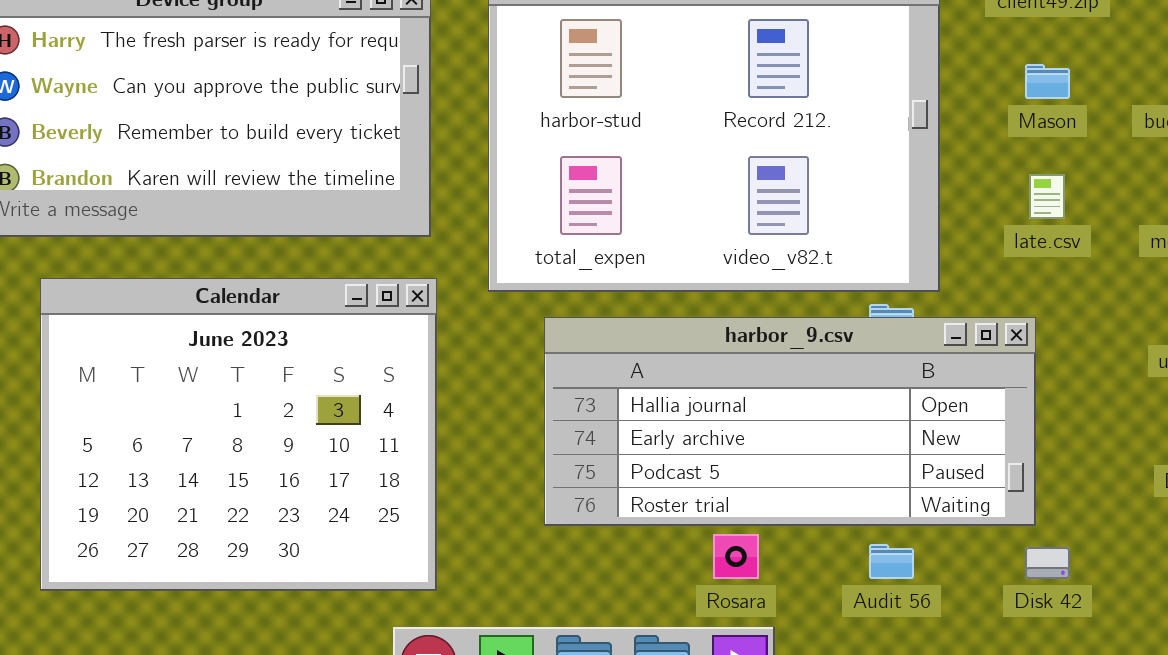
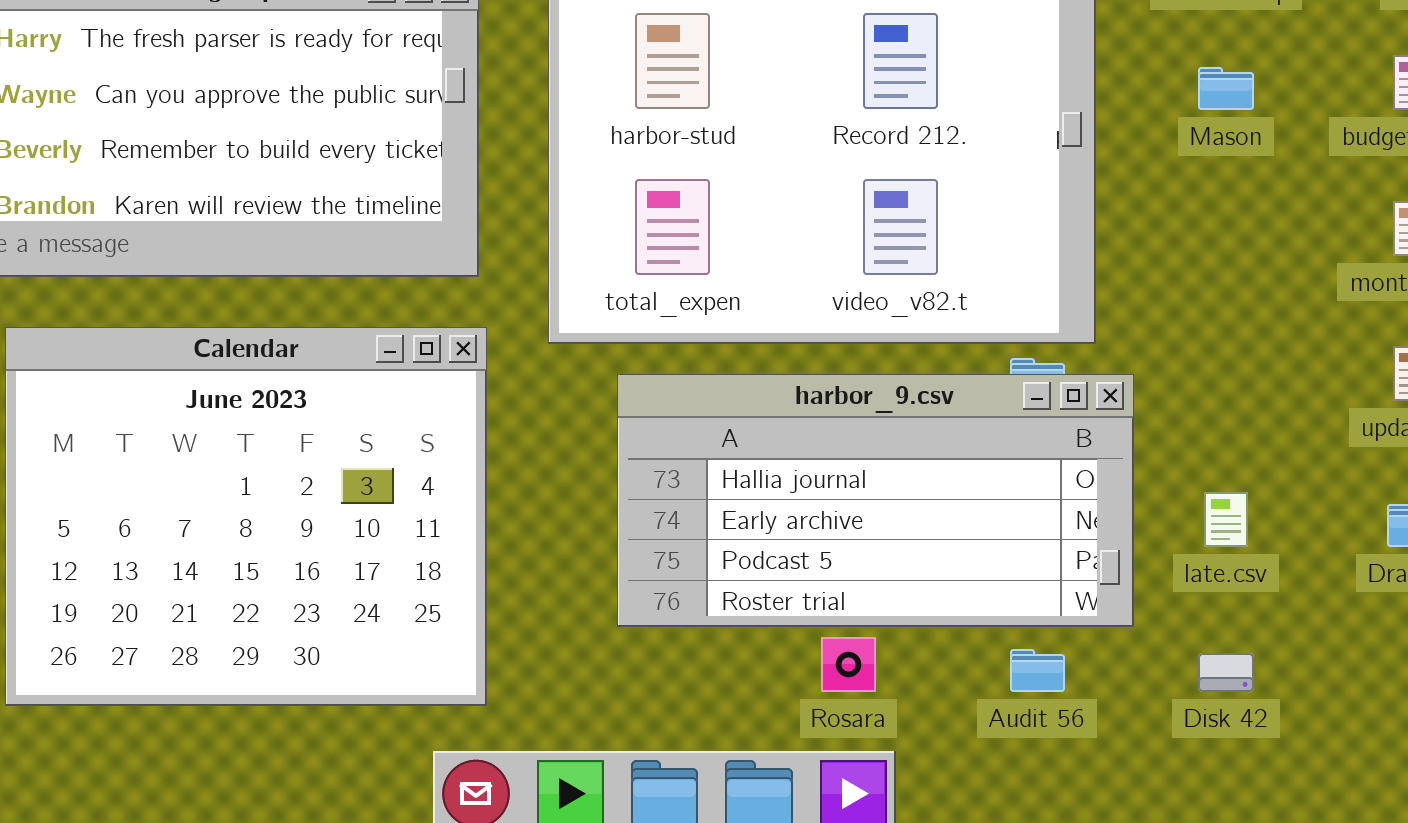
late.csv: [1029,174,1065,219] -> [1204,492,1248,547], moved
harbor_9.csv: [544,317,1036,526] -> [617,374,1134,627], resized

